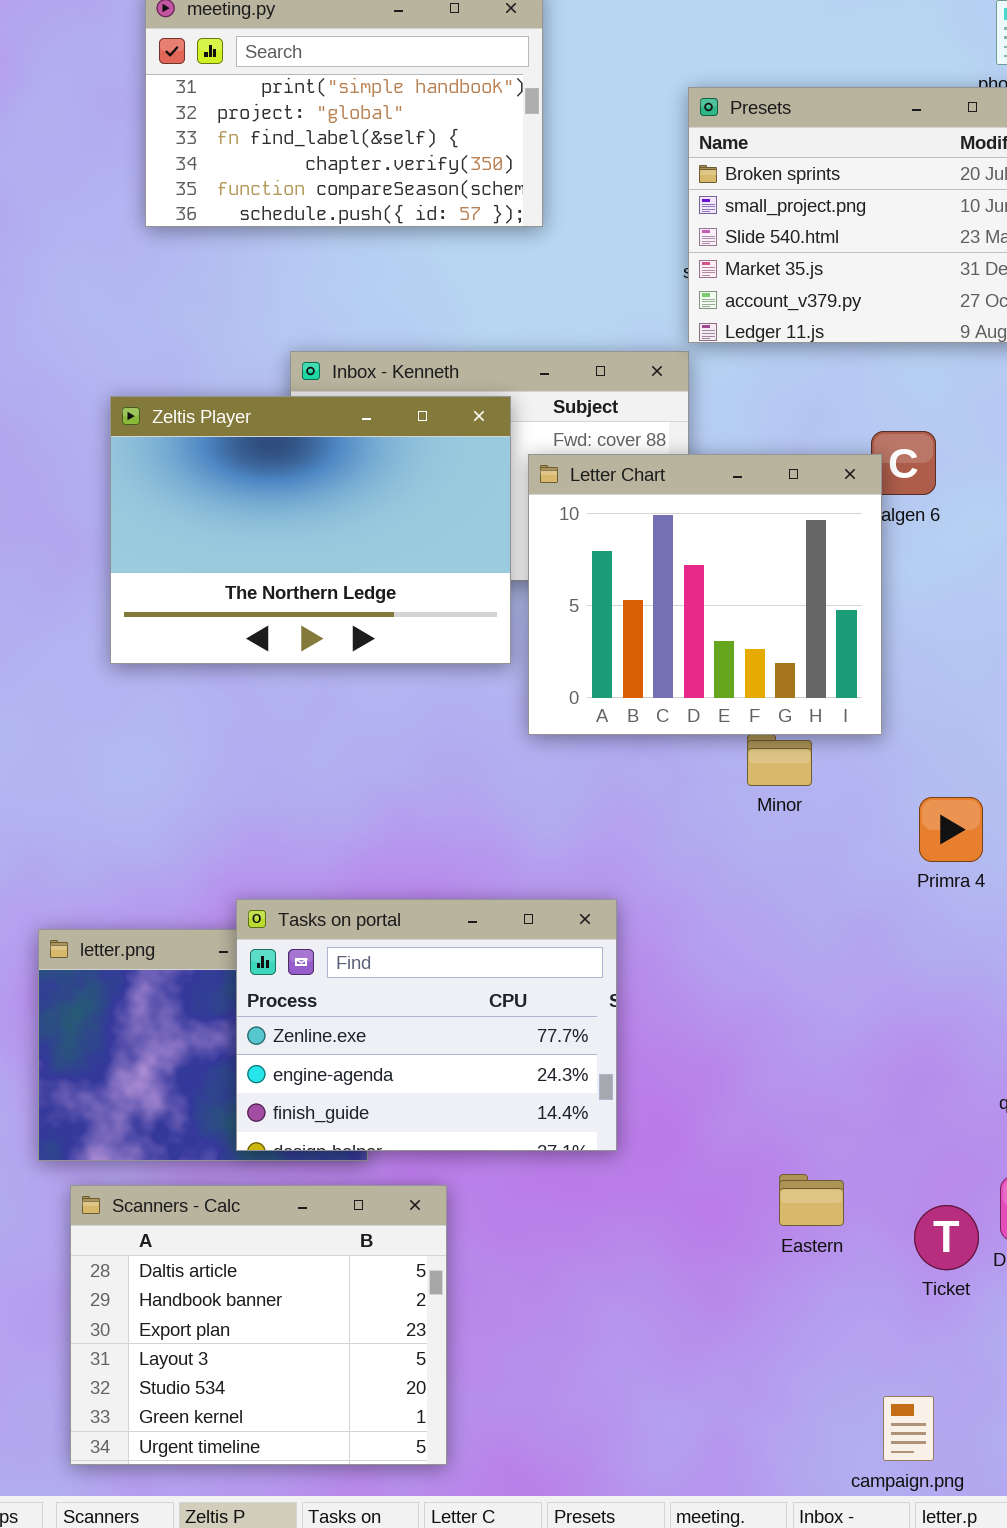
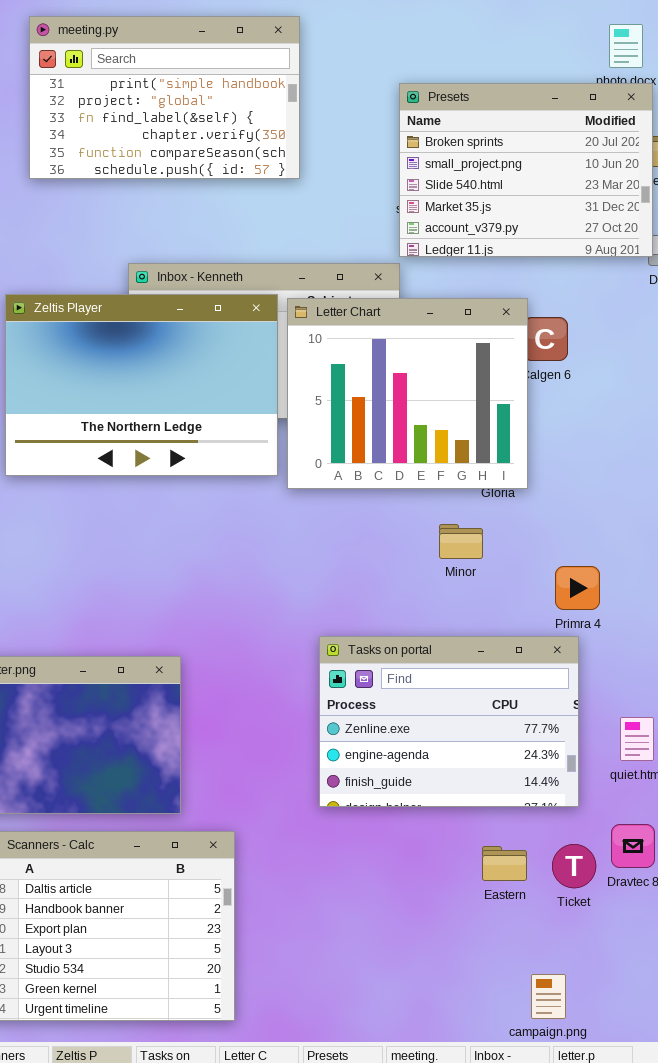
Letter Chart: [528,454,882,735] -> [287,298,528,489], moved
Tasks on portal: [236,899,617,1151] -> [319,636,579,807], moved
Eastern: [779,1174,844,1226] -> [482,846,527,881], moved

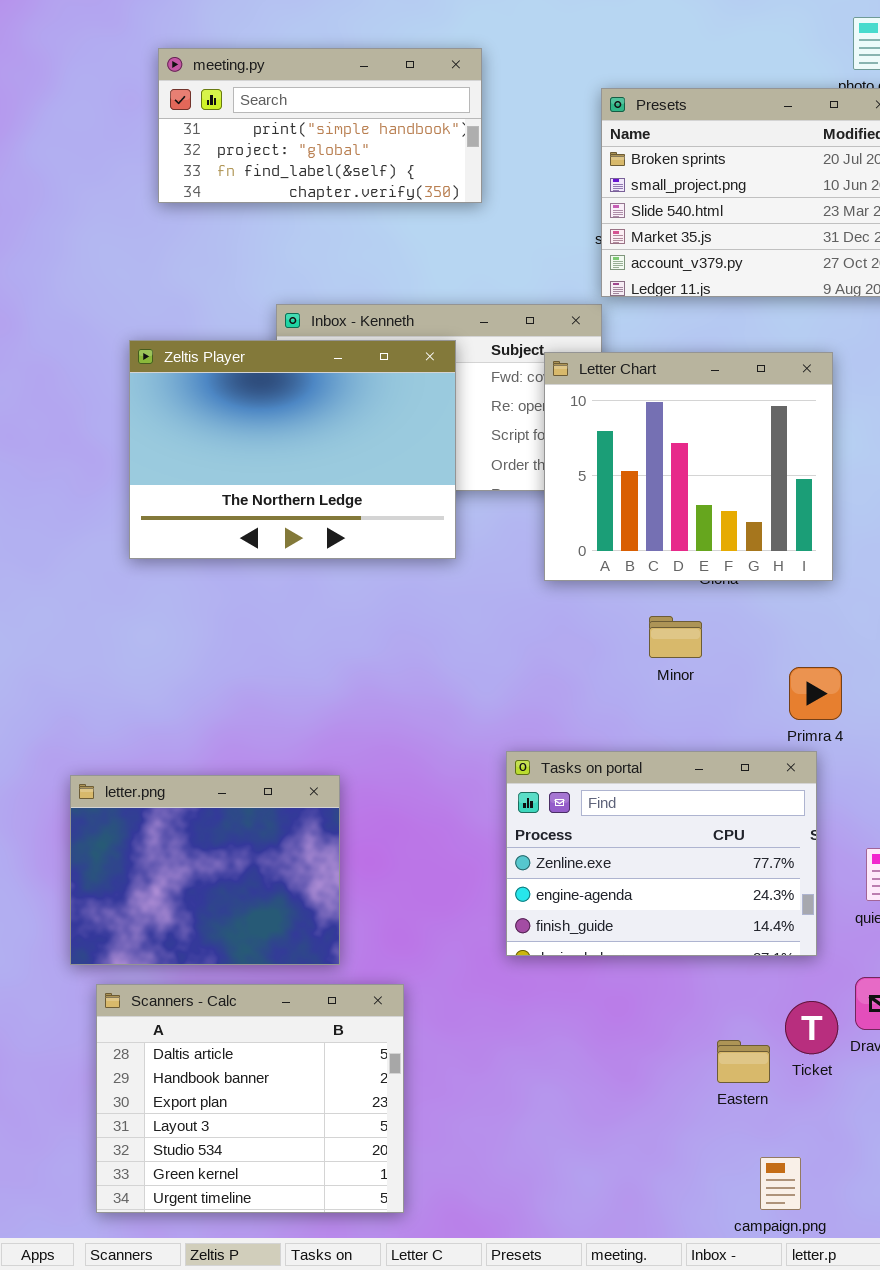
meeting.py: [29,16,300,179] -> [158,48,482,203], resized
Letter Chart: [287,298,528,489] -> [544,352,833,581], moved
Eastern: [482,846,527,881] -> [717,1040,770,1083], moved

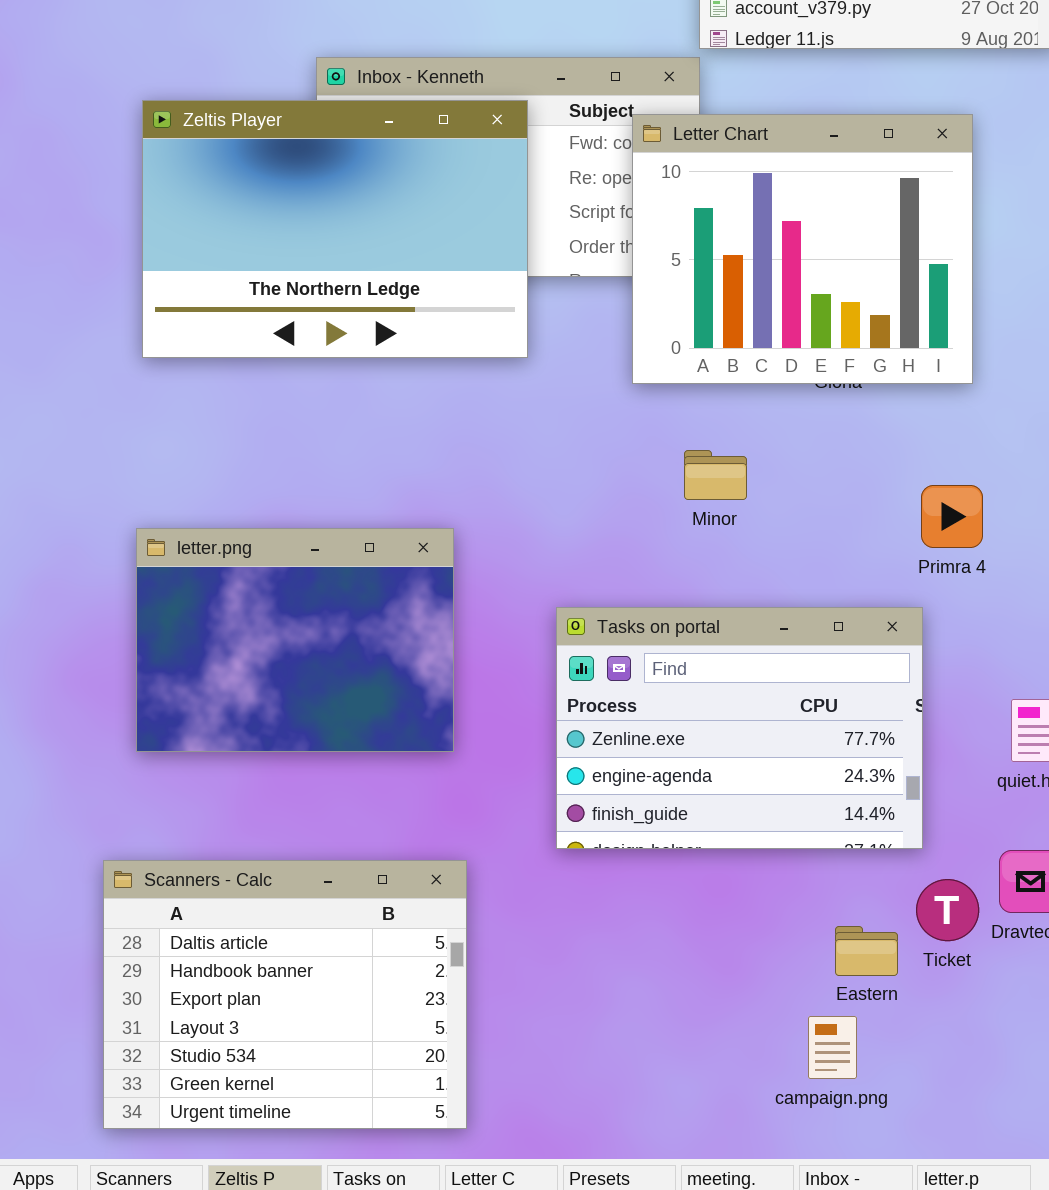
Minor: [649,616,702,658] -> [684,450,747,500], moved
Tasks on portal: [506,751,817,956] -> [556,607,923,849], moved
letter.png: [70,775,340,965] -> [136,528,454,752], moved
campaign.png: [760,1157,801,1210] -> [808,1016,857,1079], moved

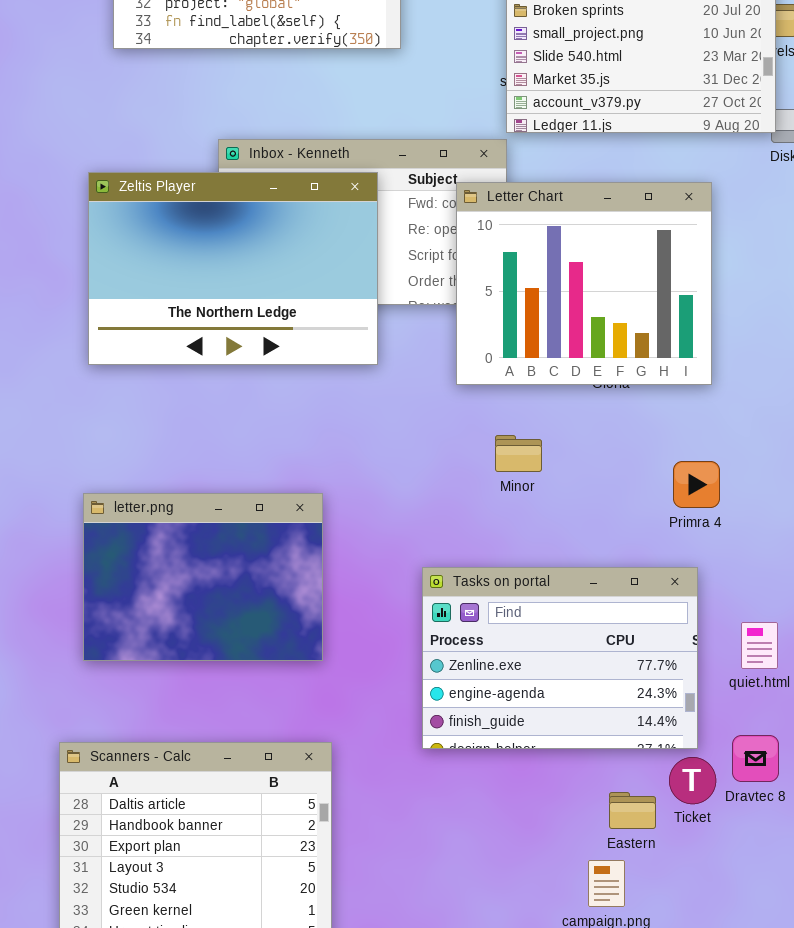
Tasks on portal: [556,607,923,849] -> [422,567,698,749], moved

